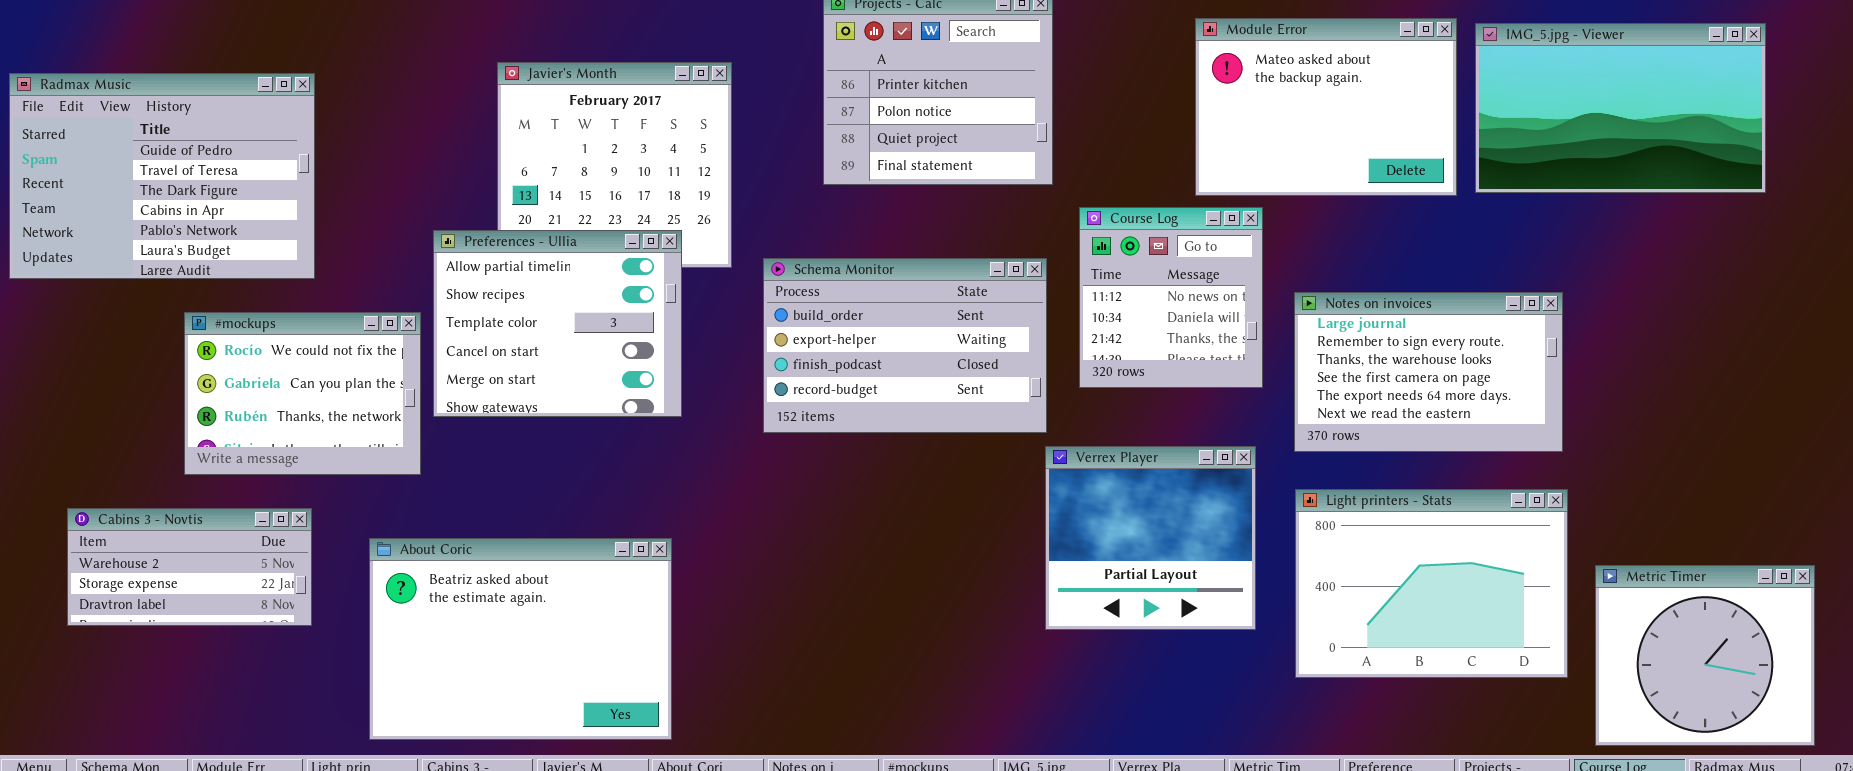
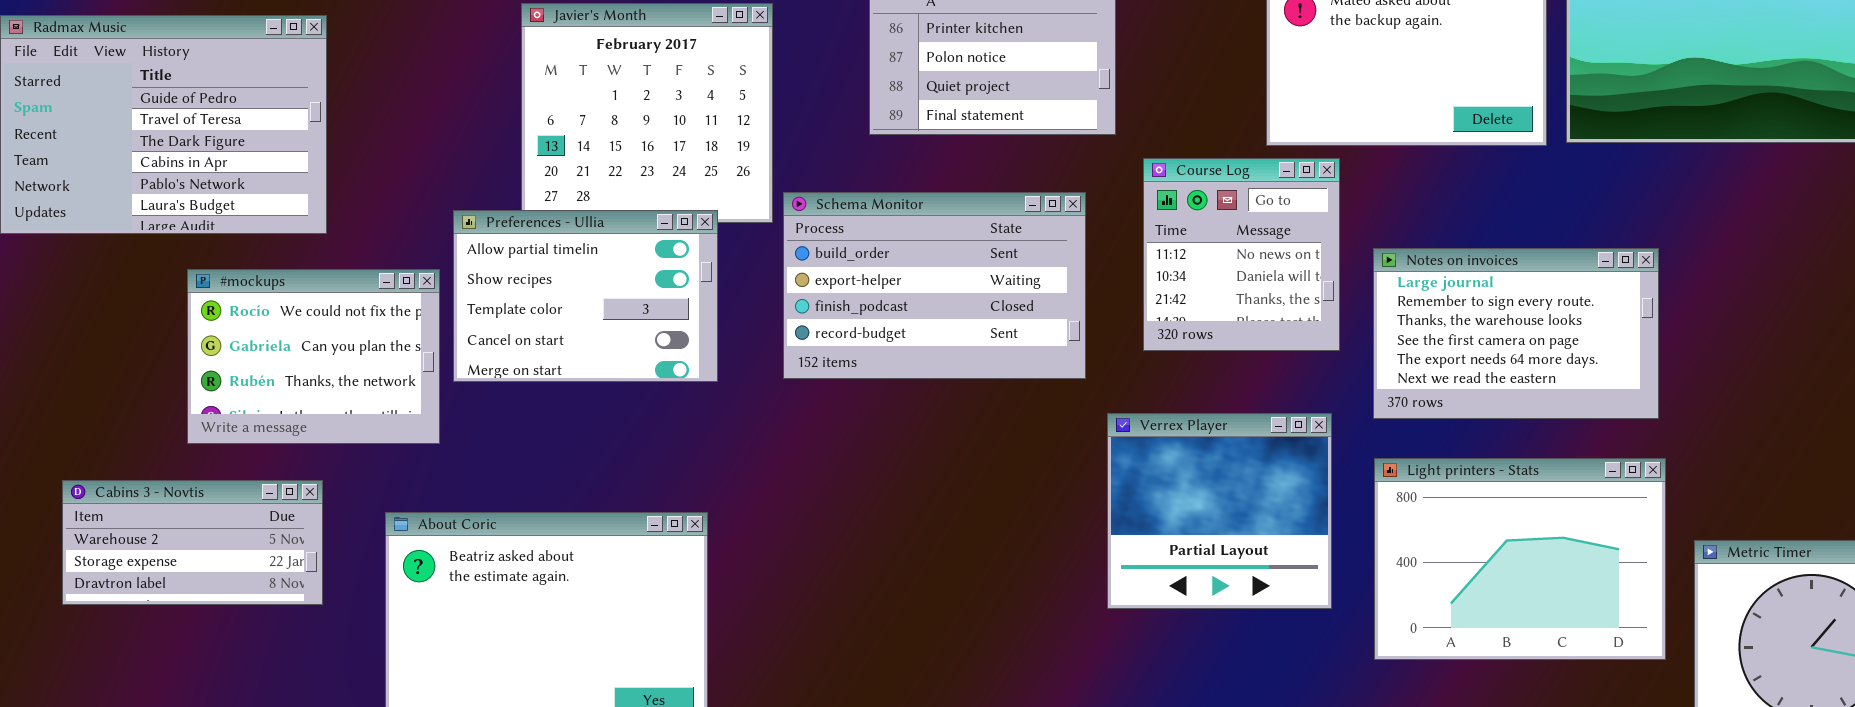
Preferences - Ullia: [433,230,682,417] -> [453,210,718,382], resized
Schema Monitor: [763,258,1047,433] -> [783,192,1086,379], moved

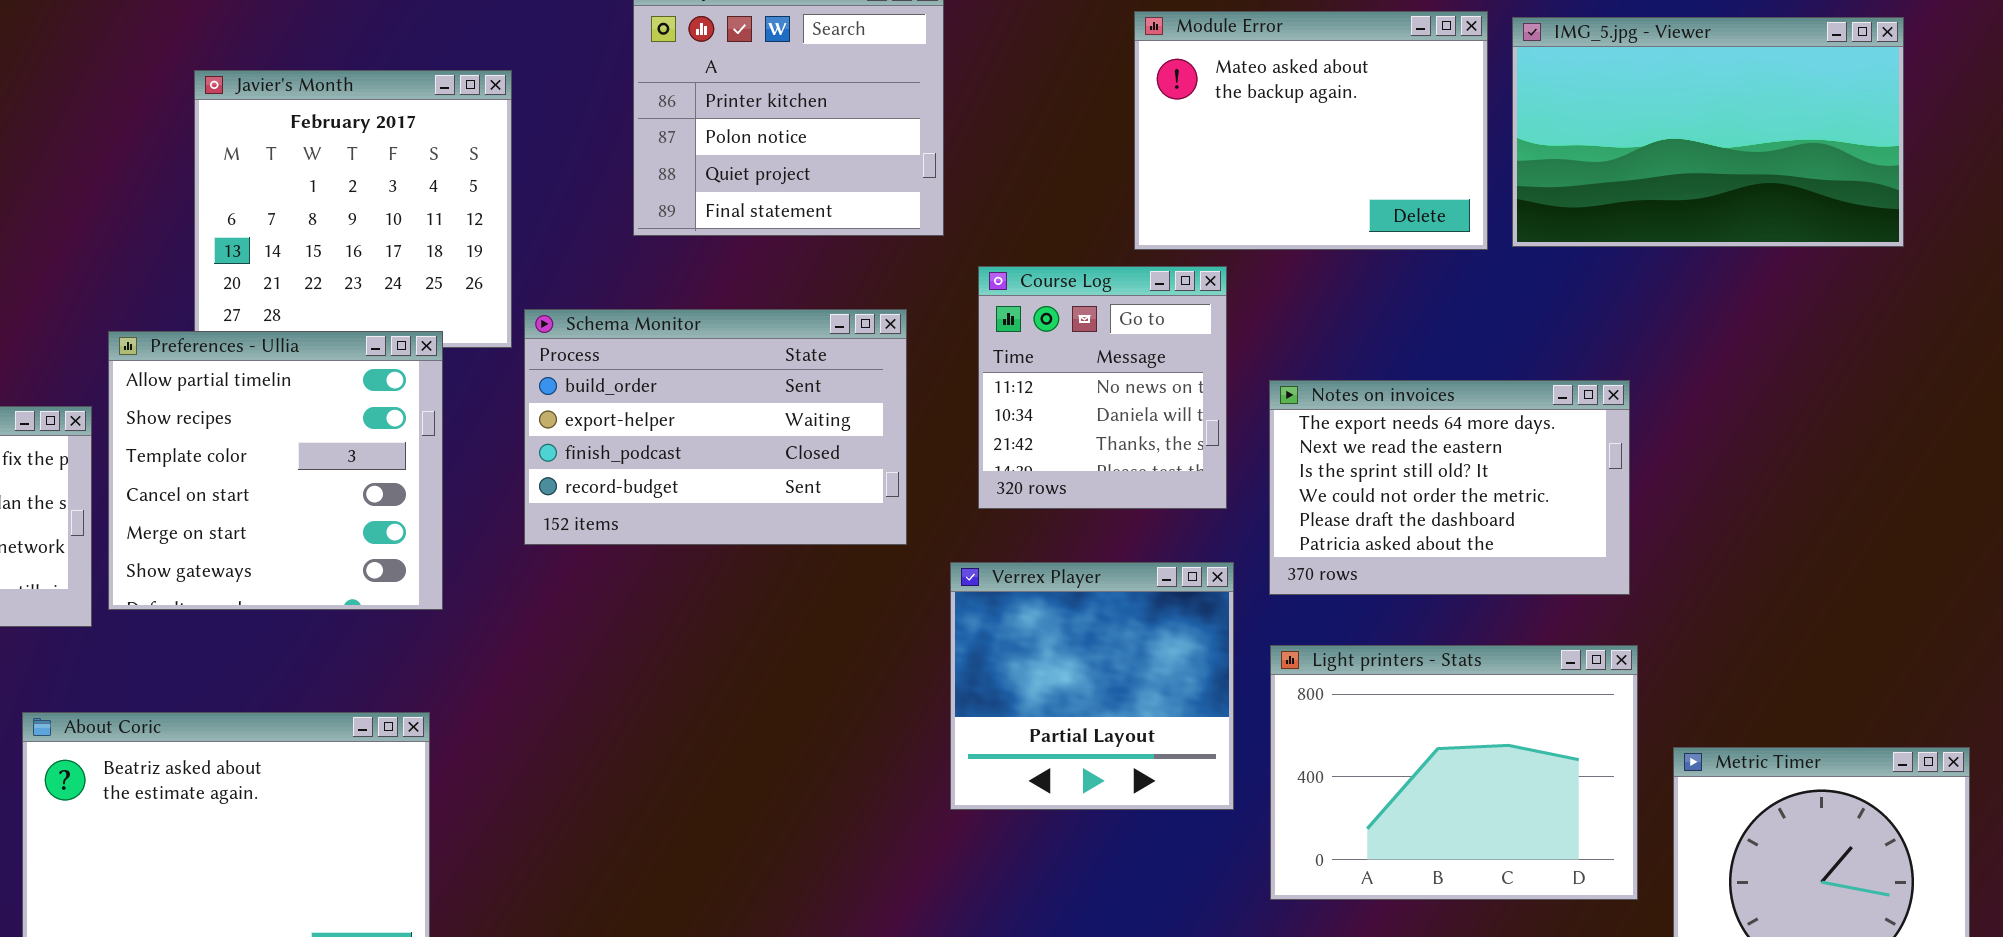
Preferences - Ullia: [453,210,718,382] -> [108,331,443,610], resized
Notes on invoices: [1373,248,1659,419] -> [1269,380,1630,595], scrolled down 4 rows
Verrex Player: [1107,413,1332,609] -> [950,562,1234,810], moved

